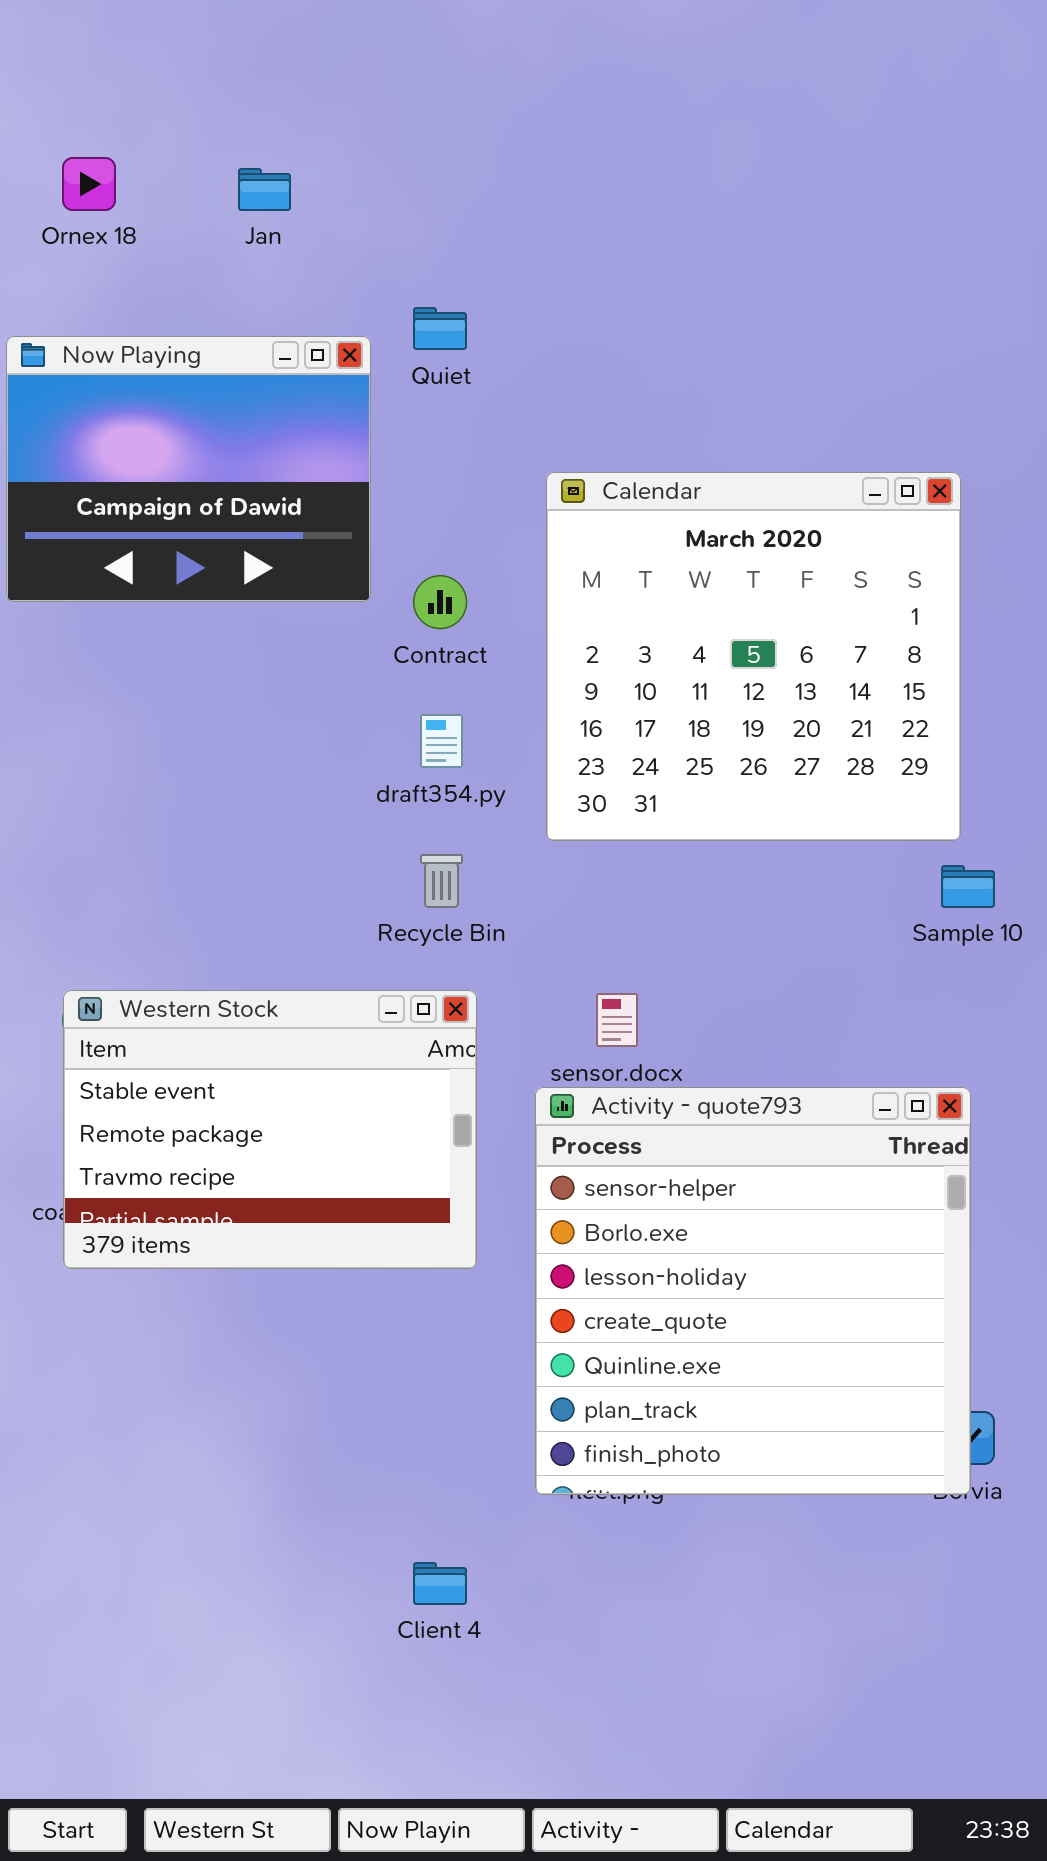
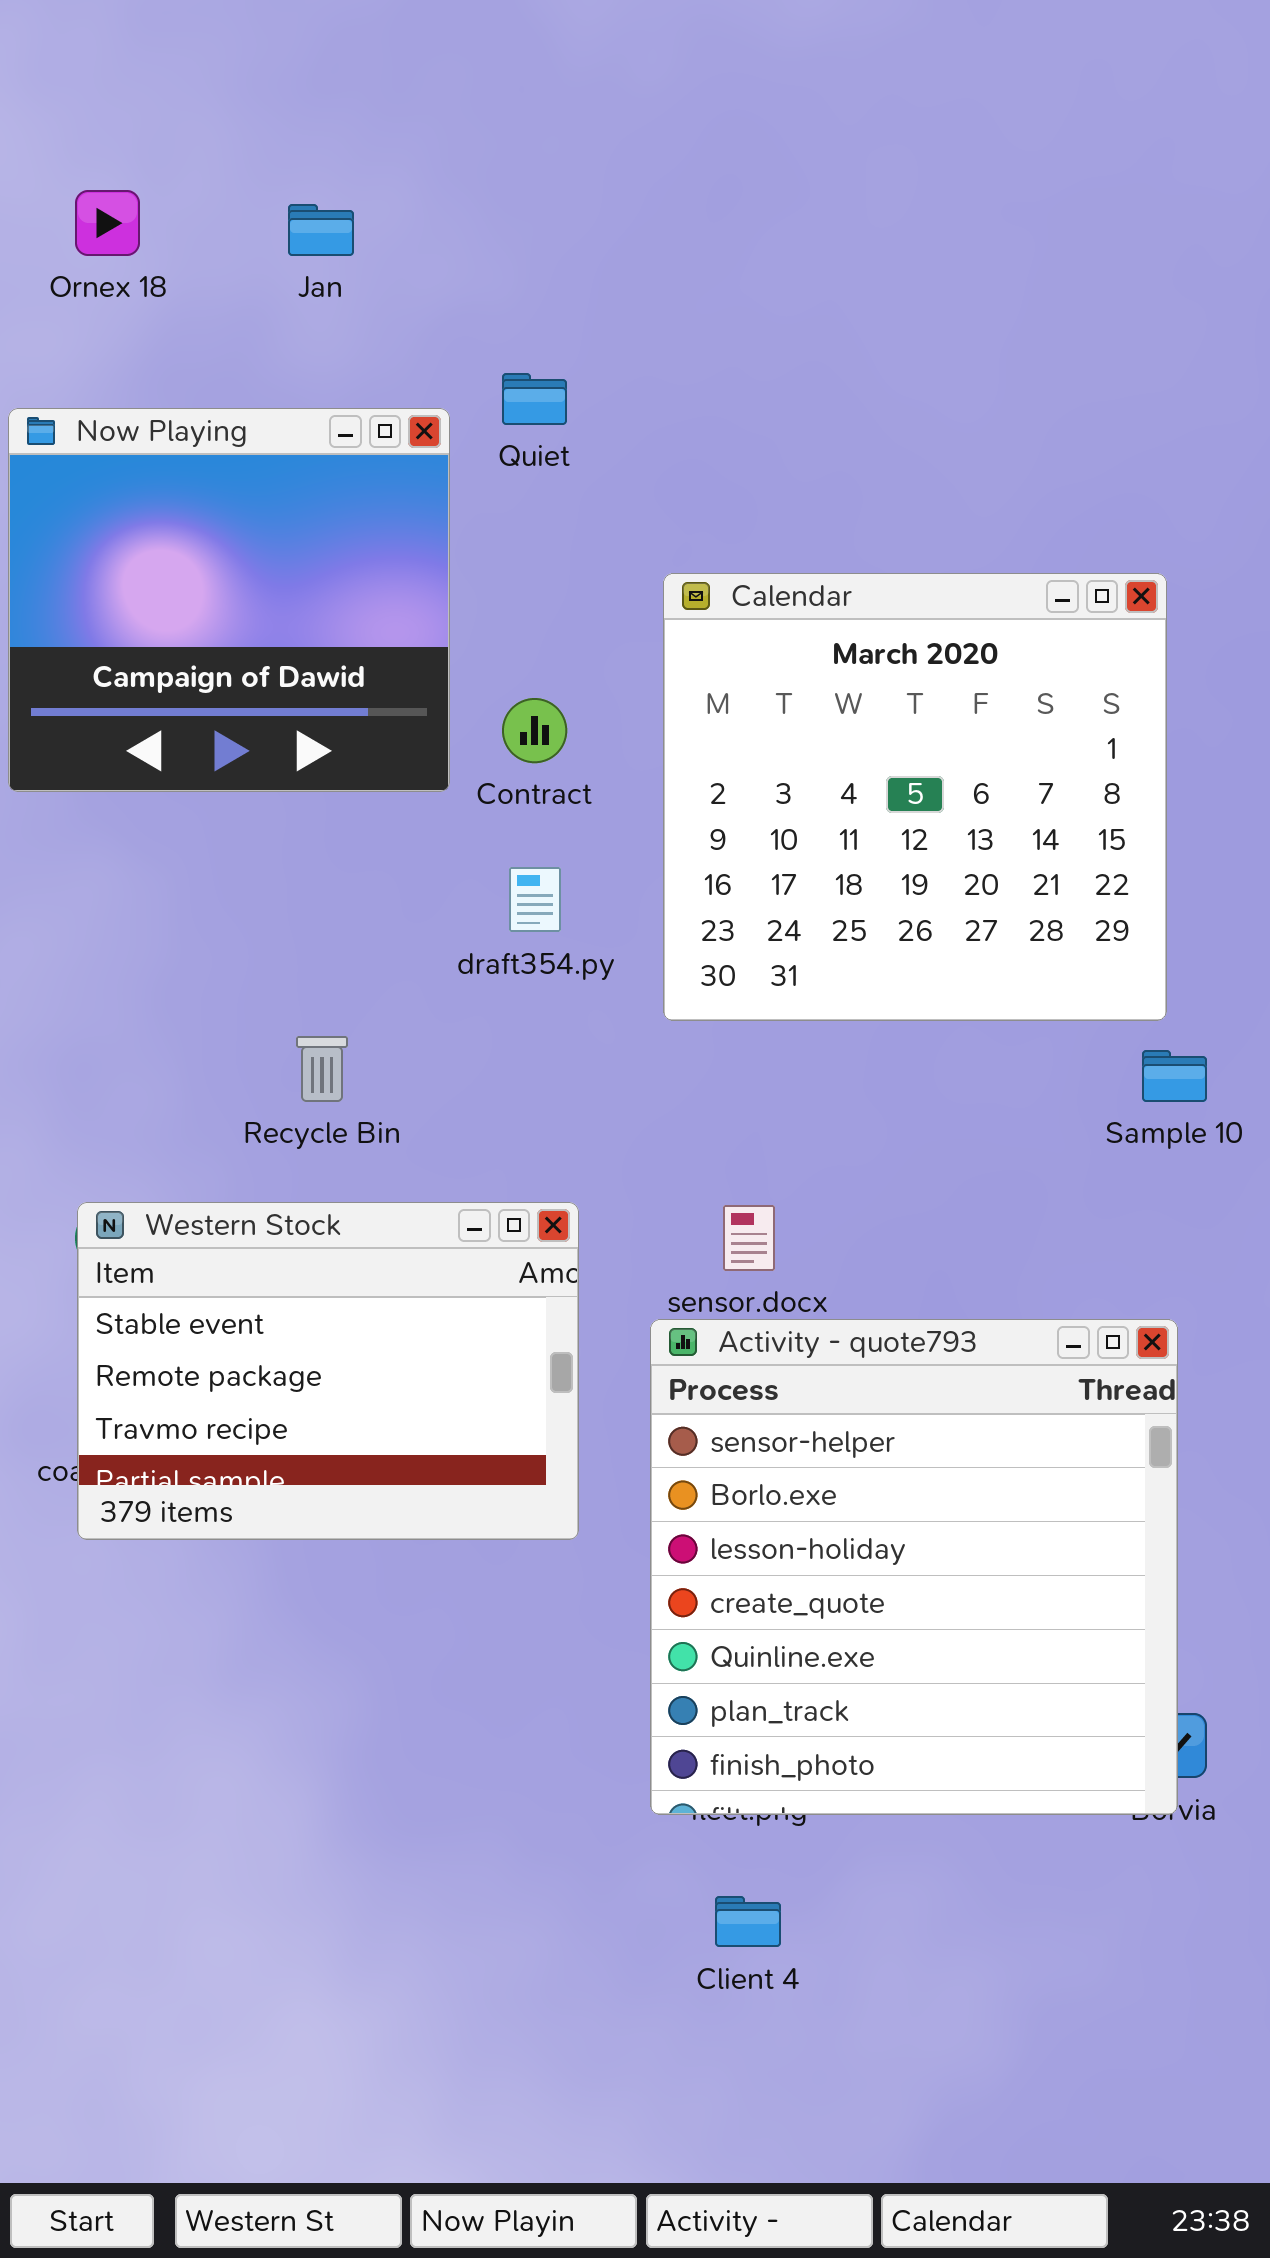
Now Playing: [6,336,371,602] -> [8,408,450,792], resized
Recycle Bin: [420,854,463,908] -> [296,1036,348,1102], moved
Client 4: [413,1562,467,1605] -> [715,1896,781,1947], moved

